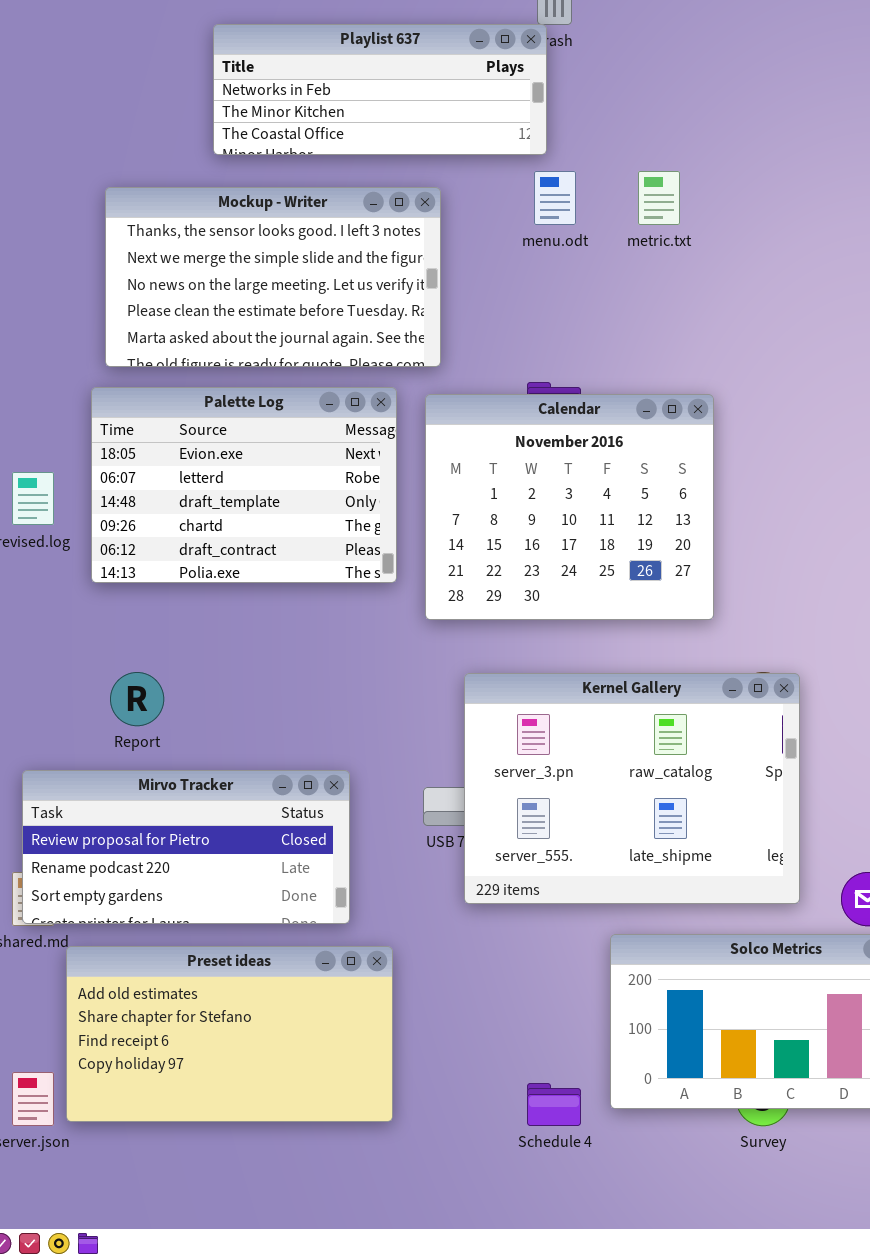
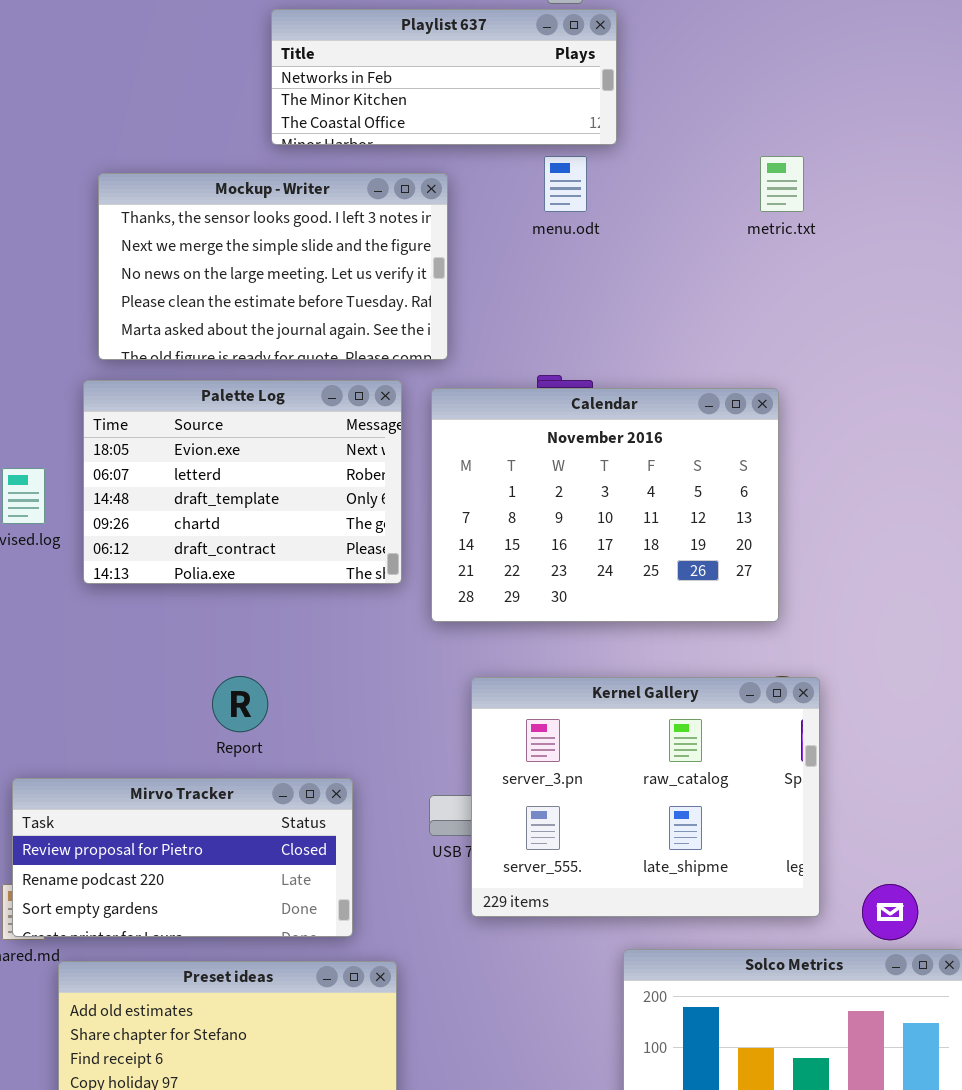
Playlist 637: [213,24,547,155] -> [271,9,617,145], moved
metric.txt: [638,171,680,225] -> [760,156,804,212], moved
Calendar: [425,394,714,620] -> [431,388,779,622], resized
Report: [110,672,164,726] -> [212,676,268,732], moved

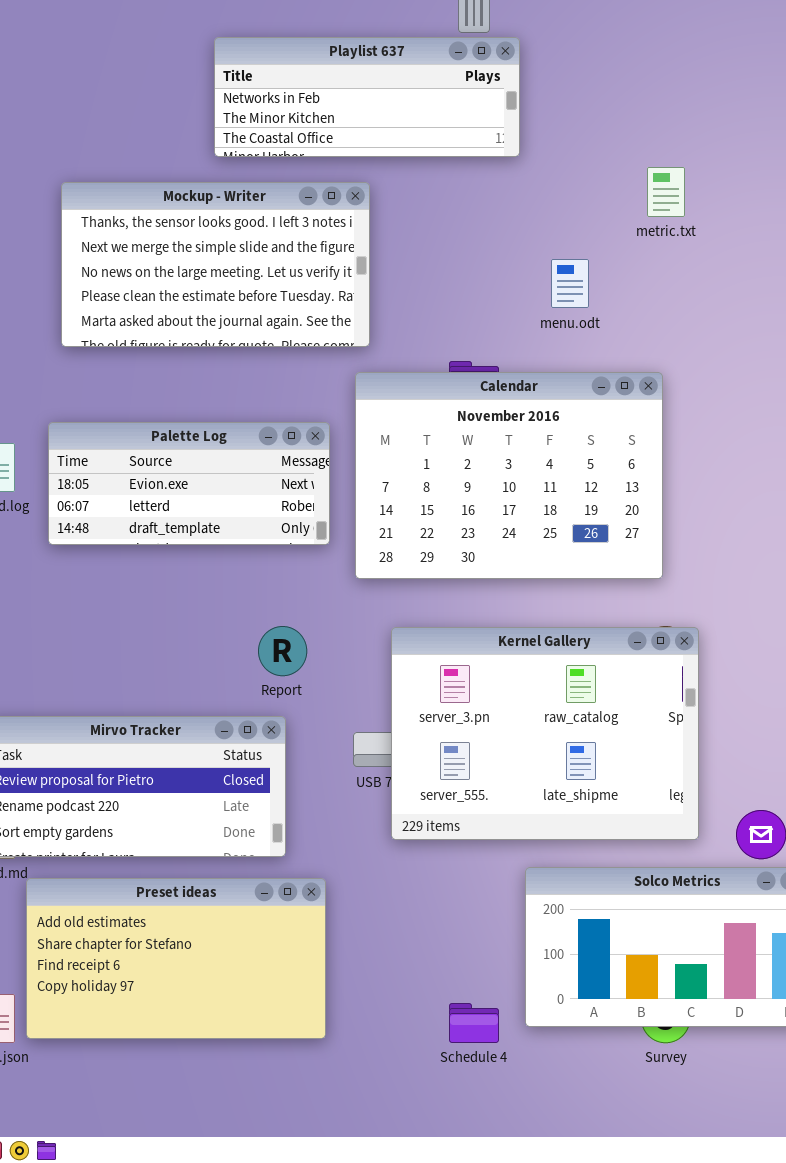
menu.odt: [544,156,587,212] -> [551,259,589,308], moved
Palette Log: [83,380,402,584] -> [48,422,330,545], resized
Report: [212,676,268,732] -> [258,626,307,676], moved

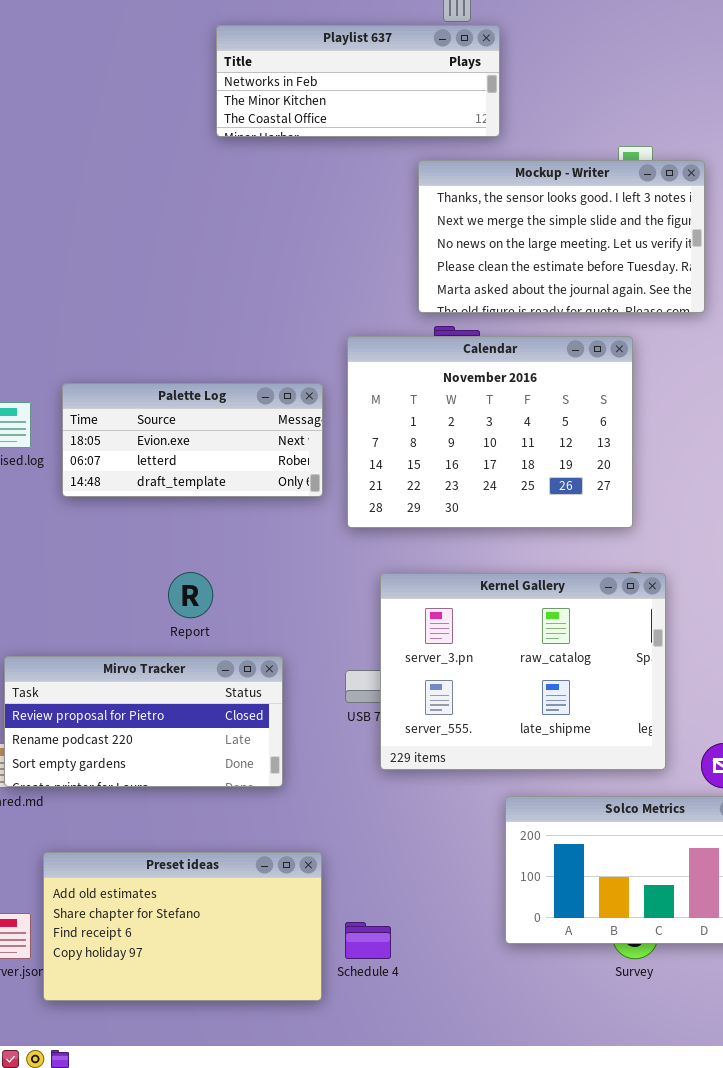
Mockup - Writer: [61,182,370,347] -> [418,160,705,313], moved
Report: [258,626,307,676] -> [168,572,213,618], moved
Preset ideas: [26,878,326,1039] -> [43,852,322,1001], moved
Schedule 4: [449,1003,499,1043] -> [345,922,391,959], moved

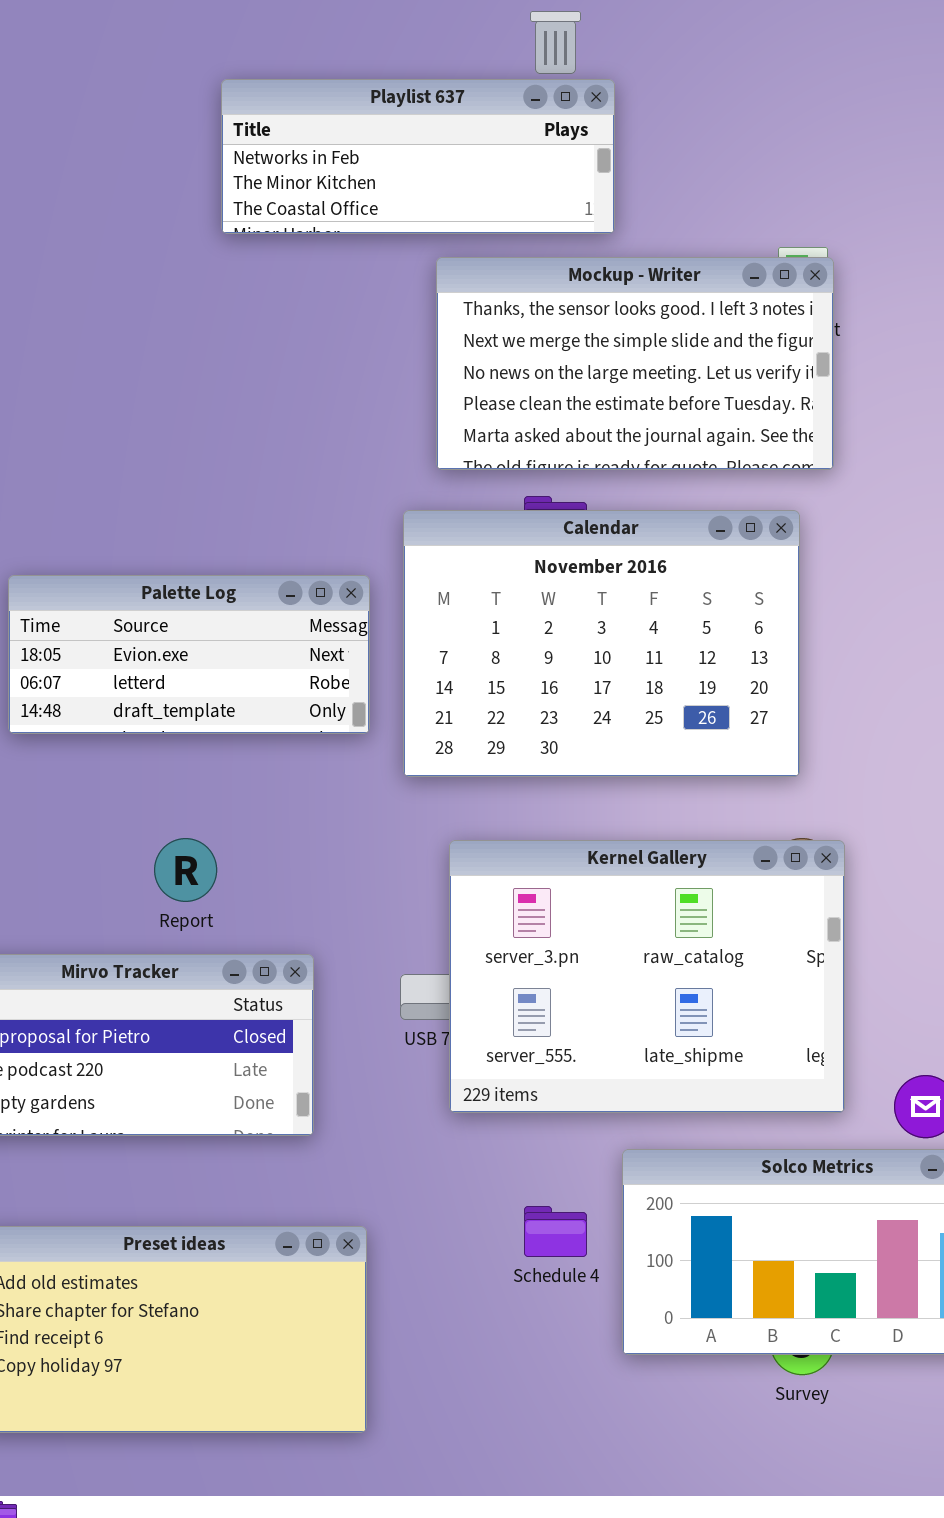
Mockup - Writer: [418,160,705,313] -> [436,257,834,470], moved
Schedule 4: [345,922,391,959] -> [524,1206,587,1257], moved

